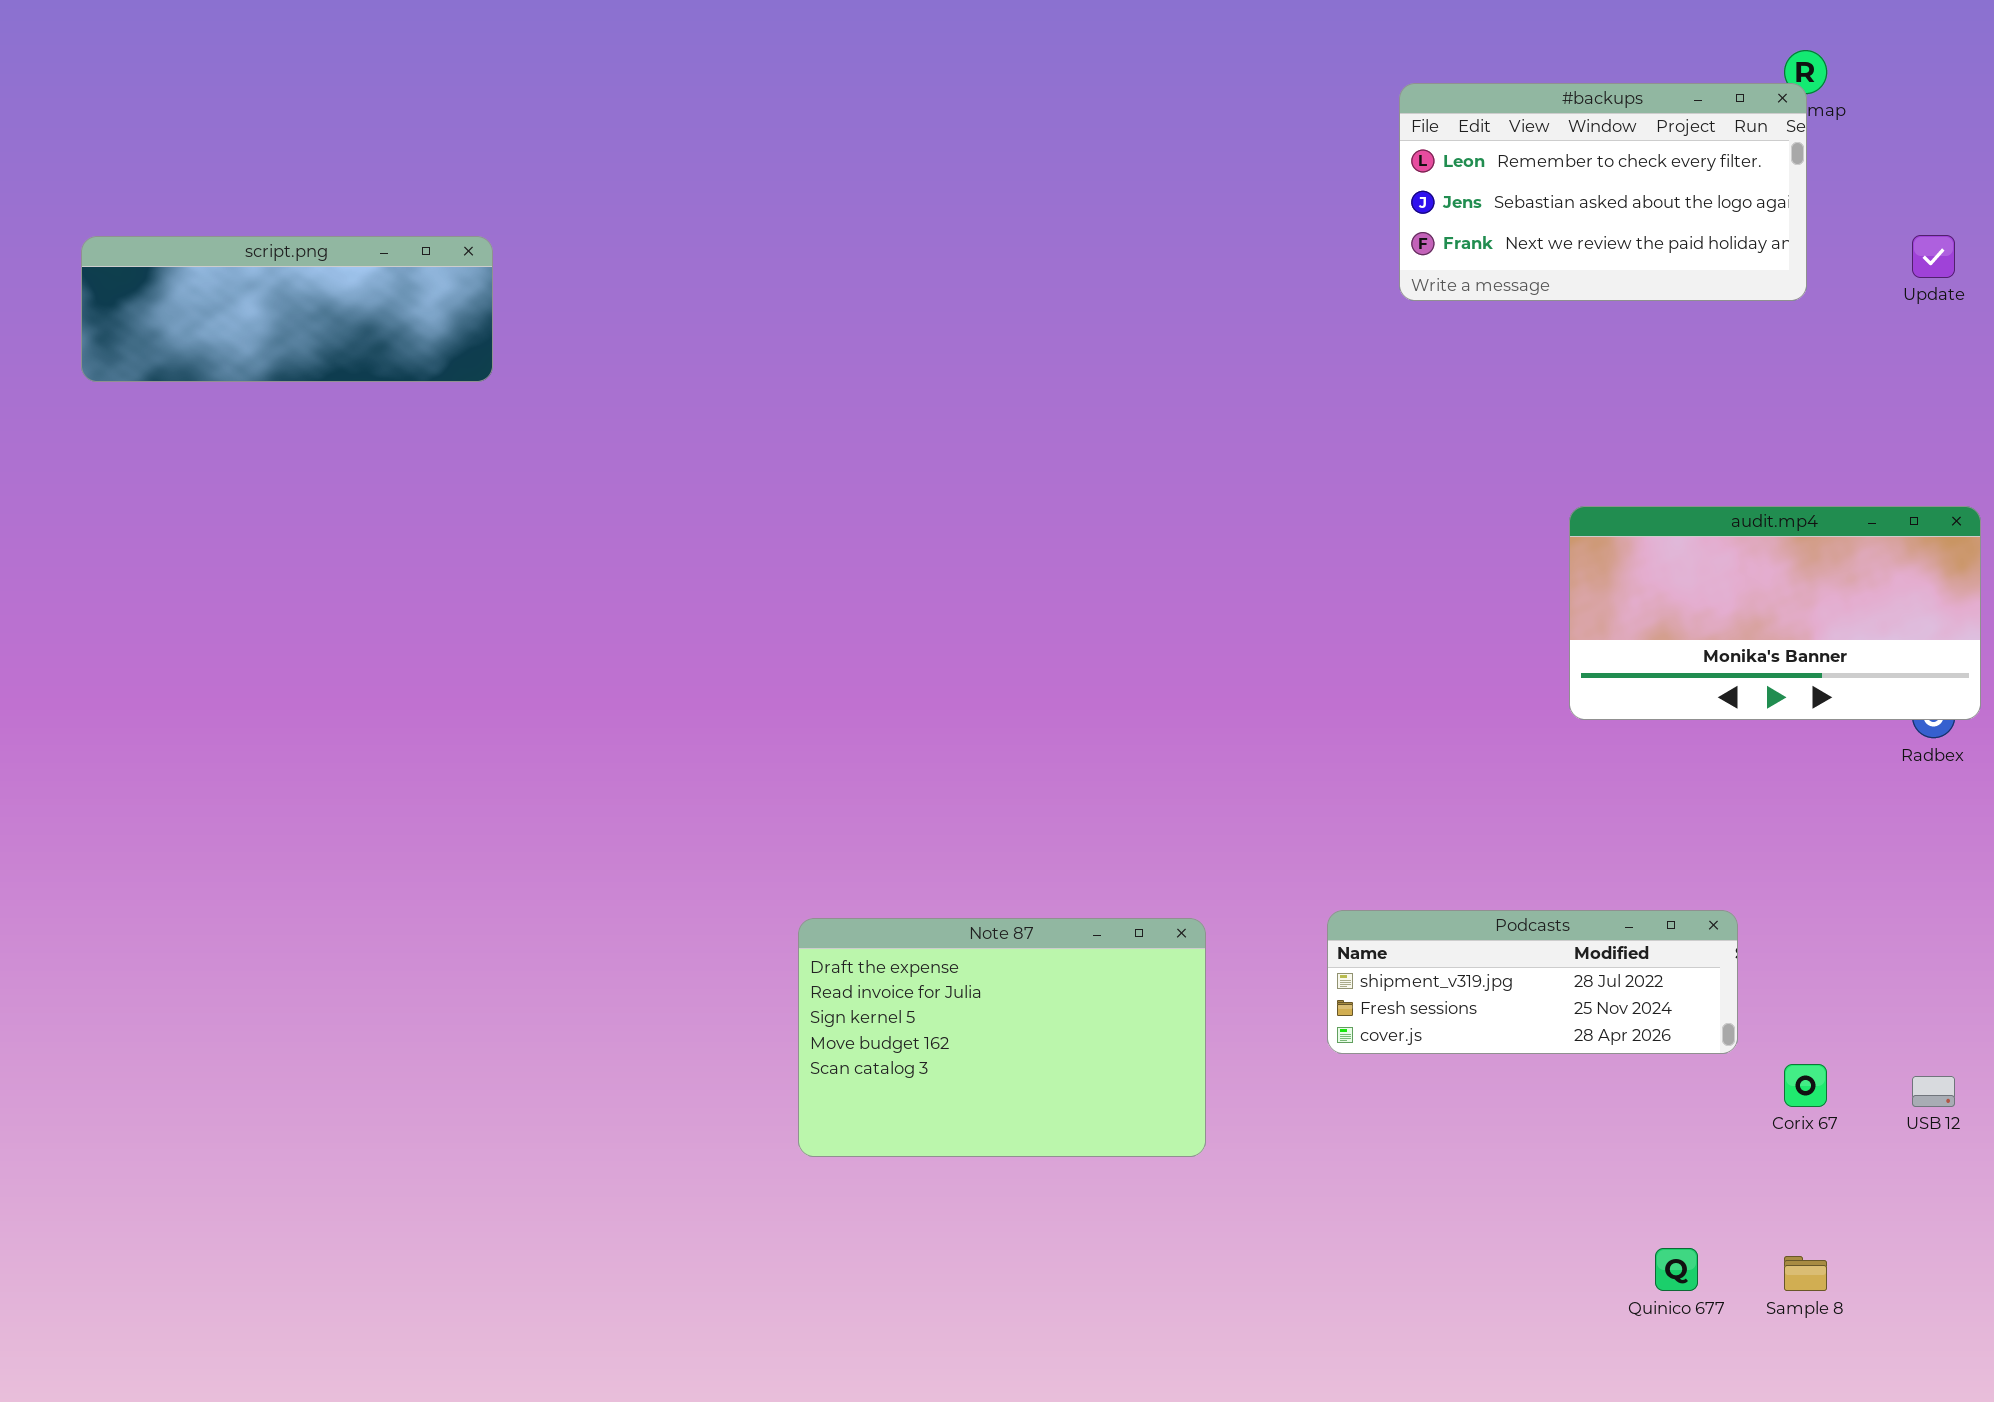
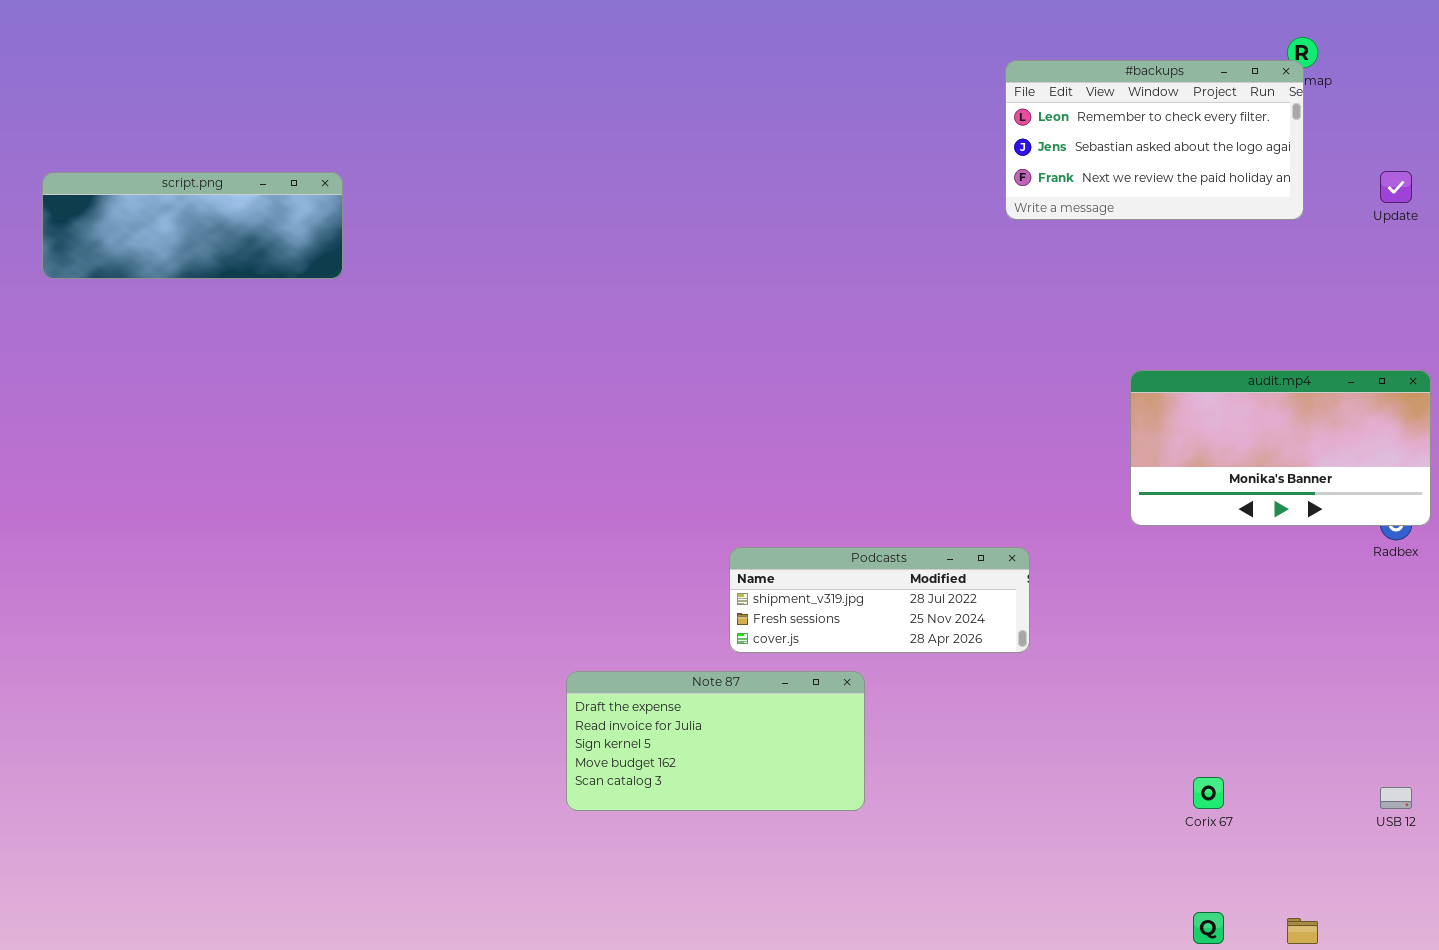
Podcasts: [1327,910,1738,1054] -> [729,547,1030,653], moved
Note 87: [798,918,1206,1157] -> [566,671,865,811], resized
Corix 67: [1784,1064,1827,1107] -> [1193,777,1224,809], moved

